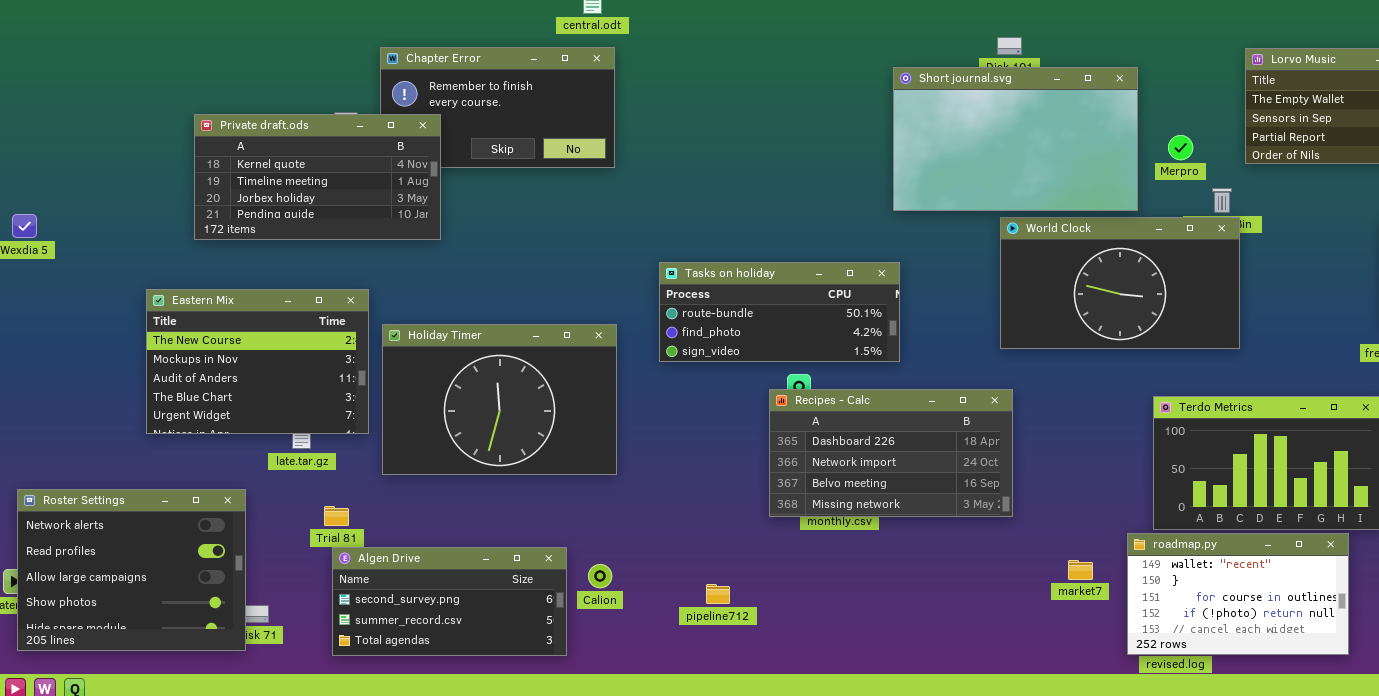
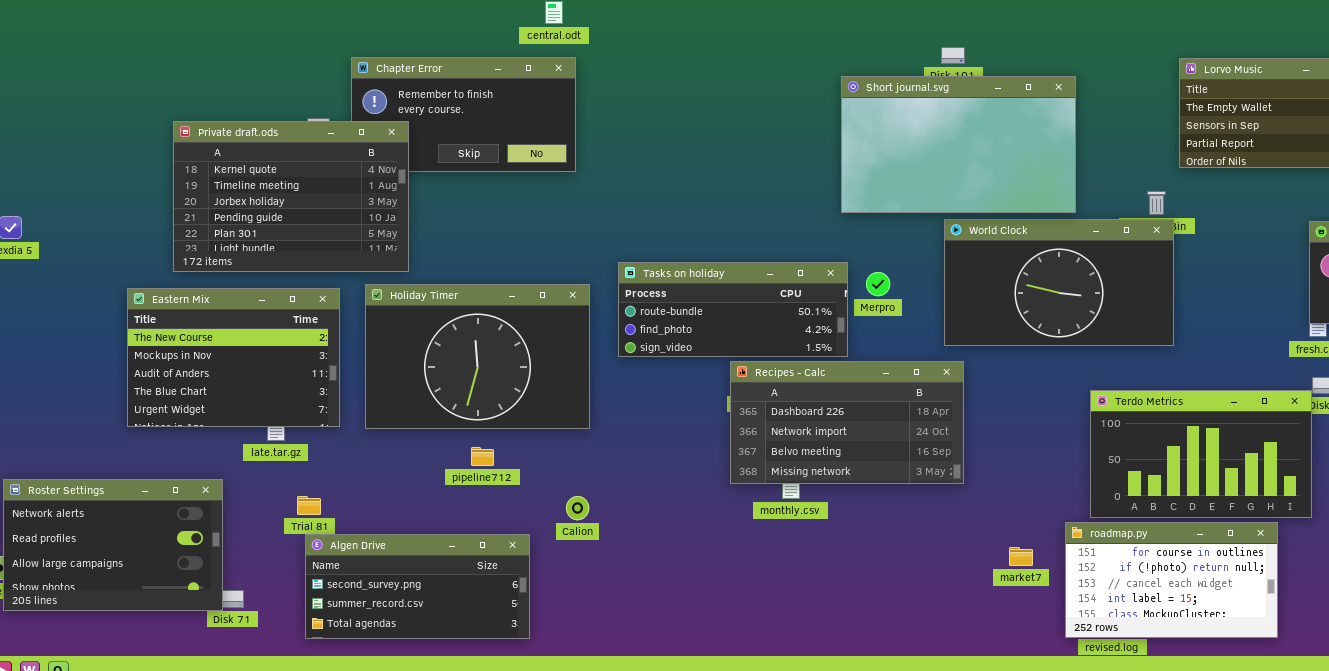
Private draft.ods: [194,114,441,240] -> [173,121,409,272], resized
Merpro: [1168,135,1193,160] -> [866,272,890,296], moved
Holiday Timer: [382,324,617,475] -> [365,284,590,429], moved
Recipes - Calc: [769,389,1013,517] -> [730,361,964,484], moved
Roster Settings: [17,489,246,651] -> [3,479,223,611], resized
roadmap.py: [1127,533,1349,655] -> [1065,522,1278,638], scrolled down 2 rows
Calion: [588,564,612,588] -> [566,496,589,520], moved
pipeline712: [706,584,730,604] -> [471,447,494,466], moved

